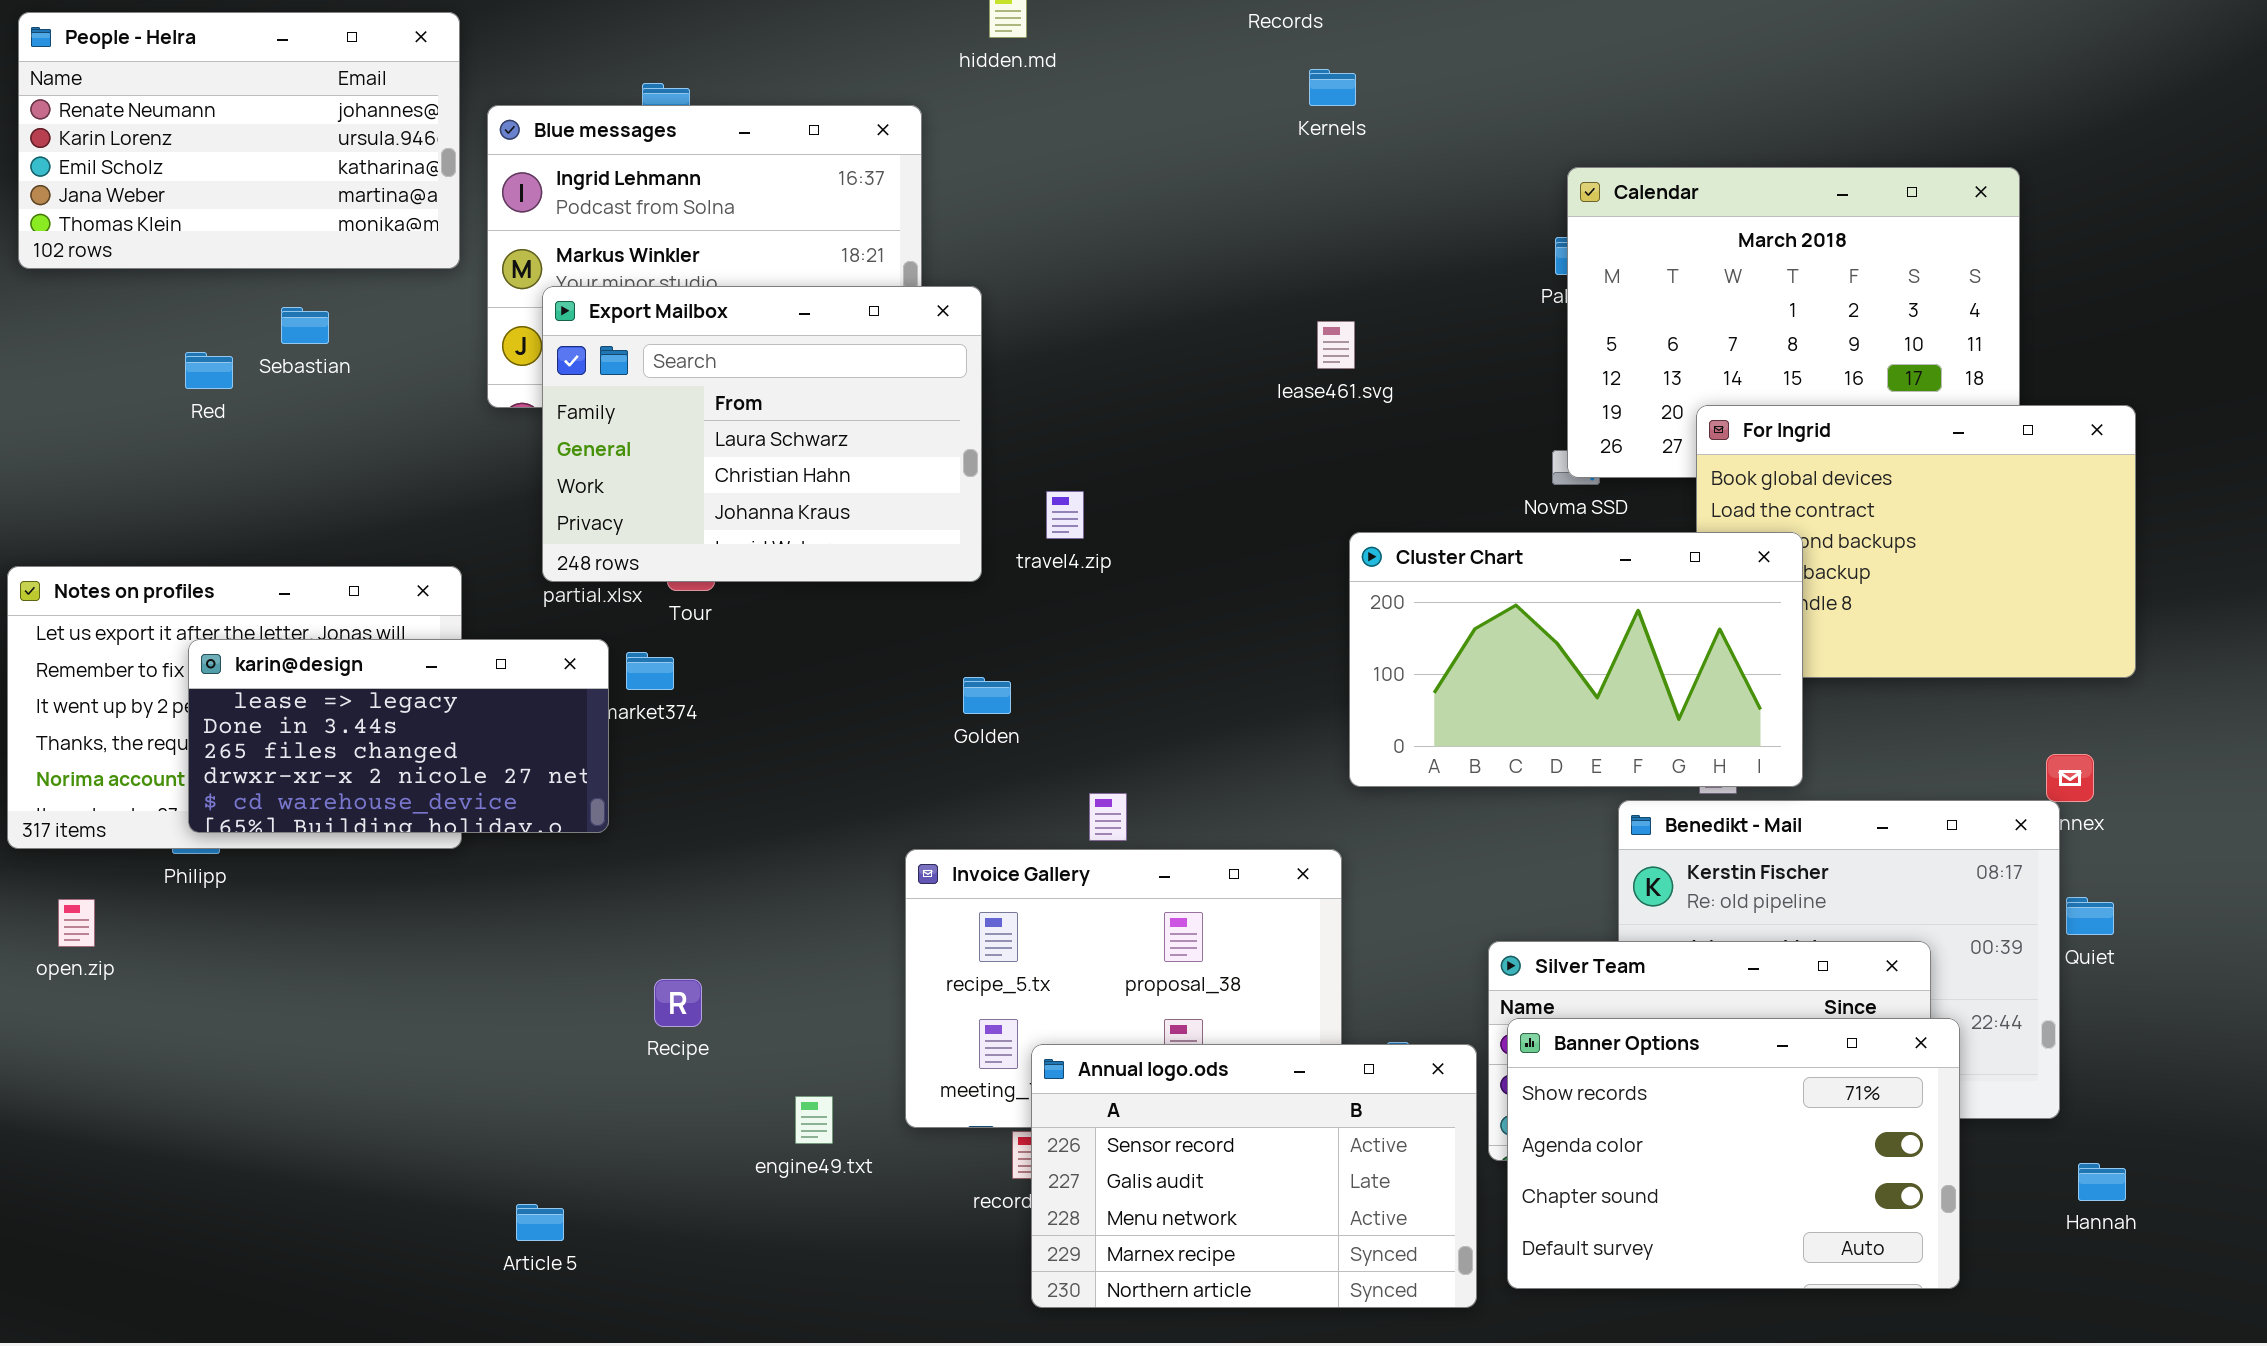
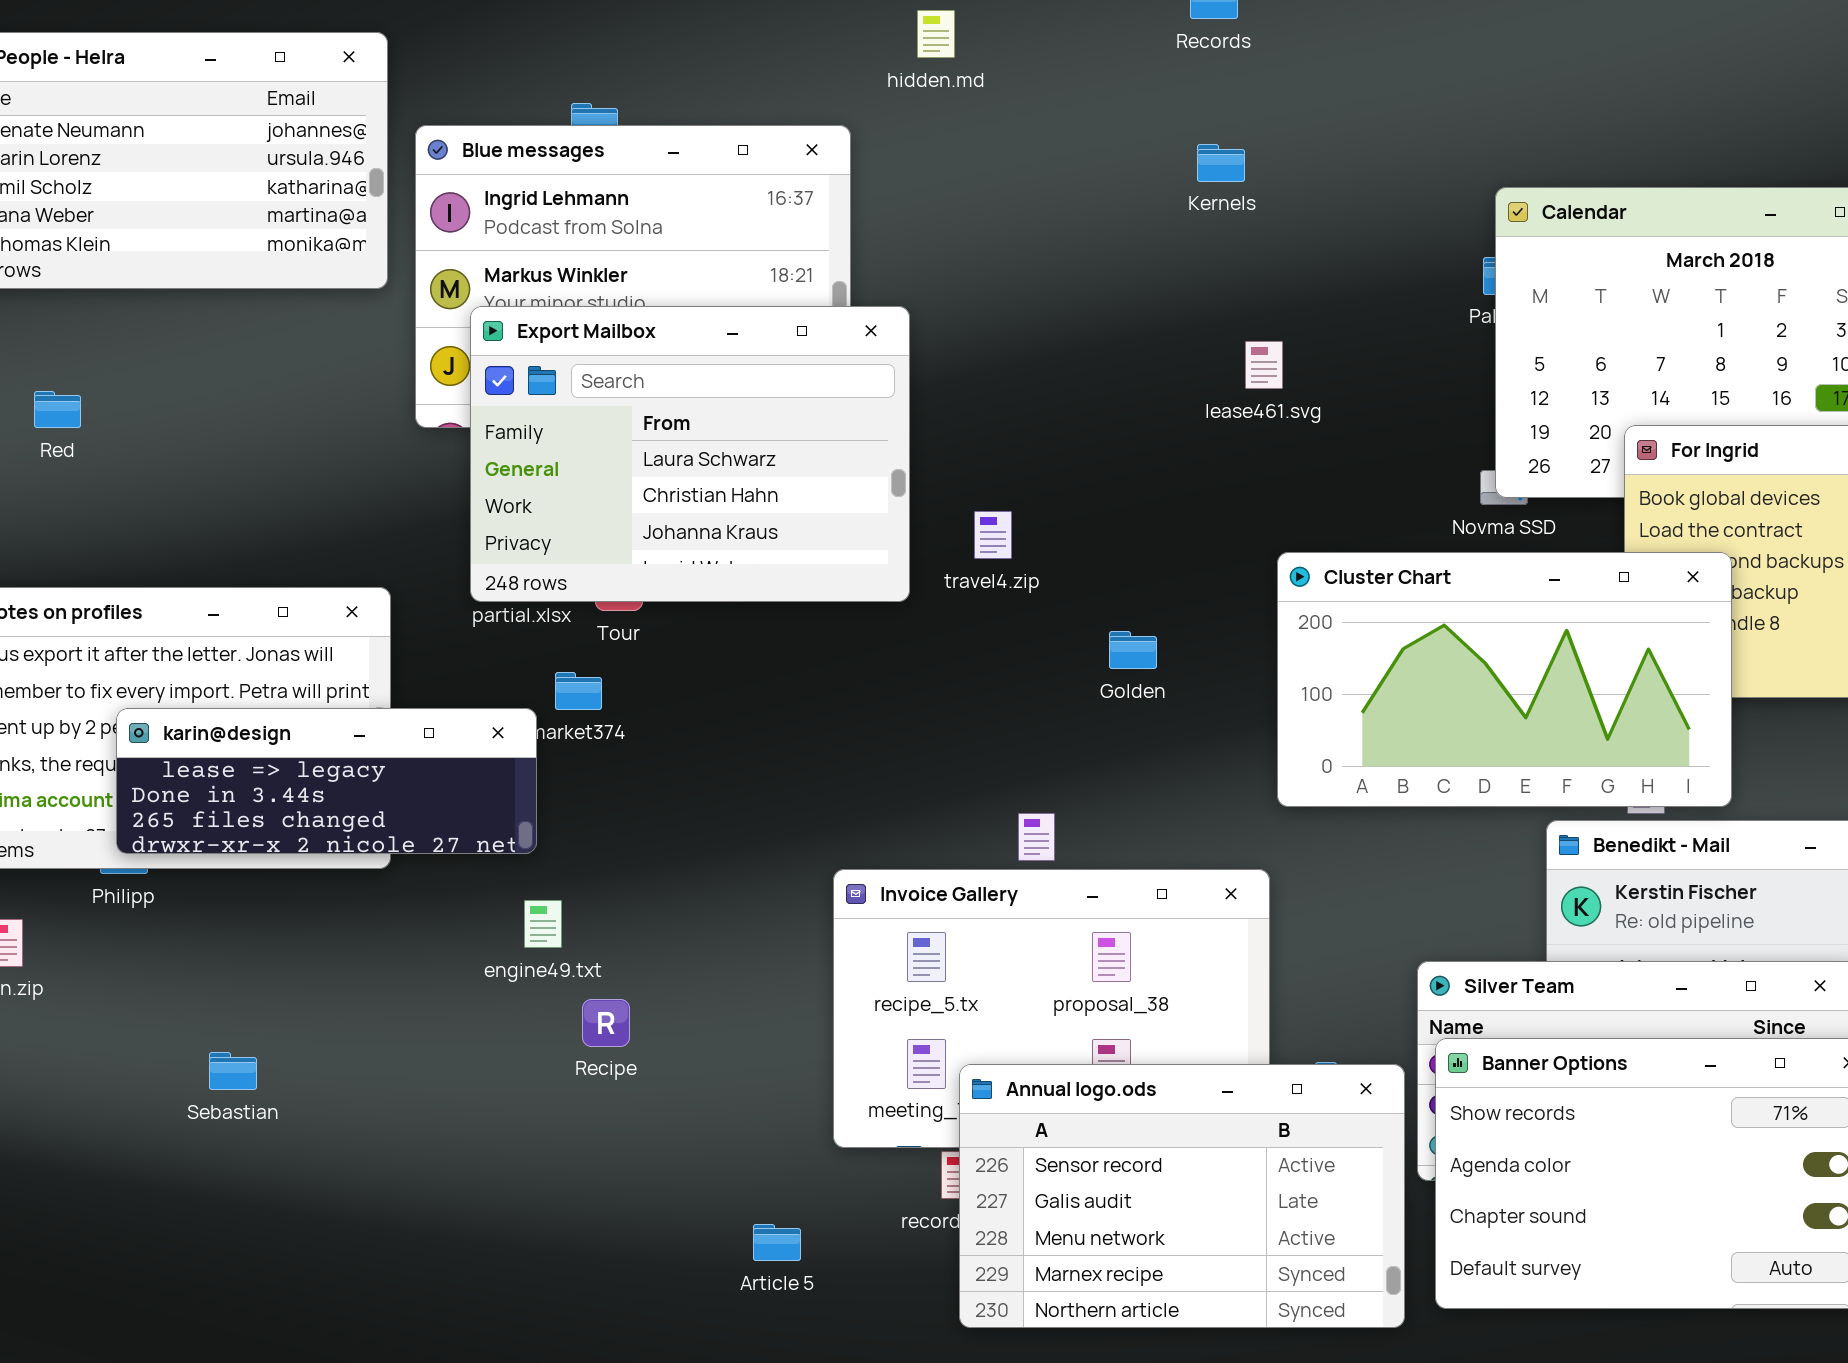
Kernels: [1309,69,1356,106] -> [1197,144,1245,182], moved
Sebastian: [281,307,329,344] -> [209,1052,257,1090], moved
Red: [185,352,233,389] -> [34,391,81,428], moved
karin@design: [188,639,609,833] -> [116,708,537,854], resized
Golden: [963,677,1011,714] -> [1109,631,1157,669], moved
engine49.txt: [795,1096,833,1144] -> [524,900,562,948], moved
Article 5: [516,1204,564,1241] -> [753,1224,801,1261], moved

